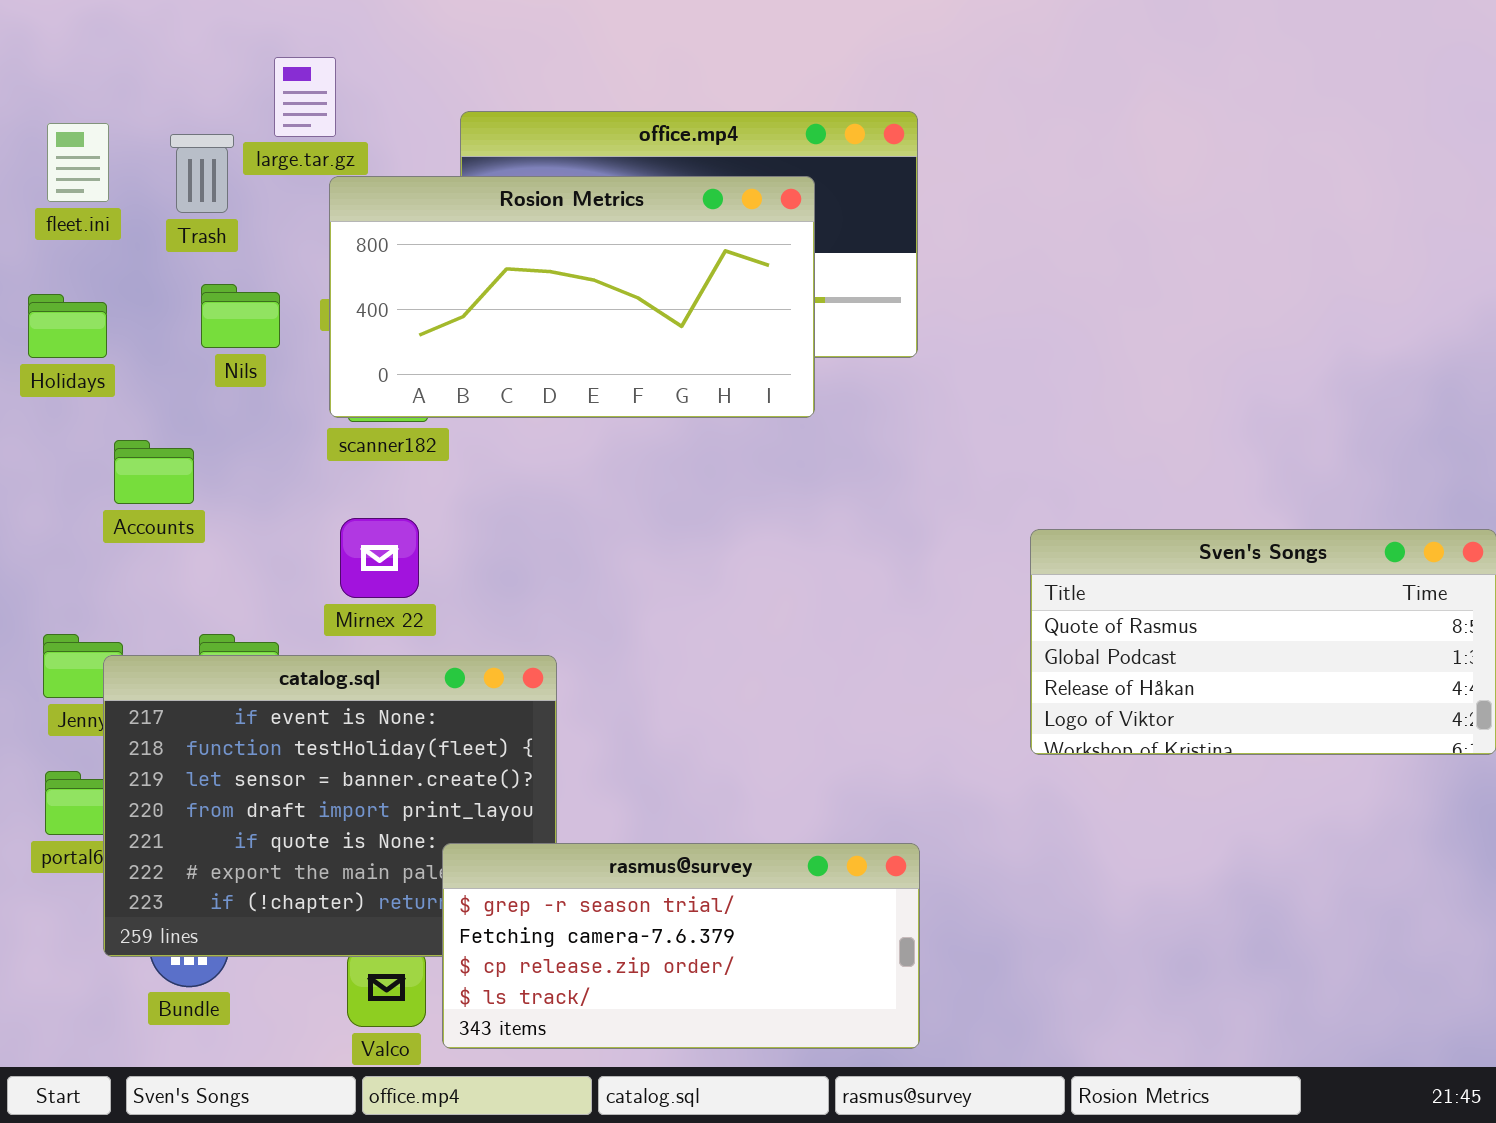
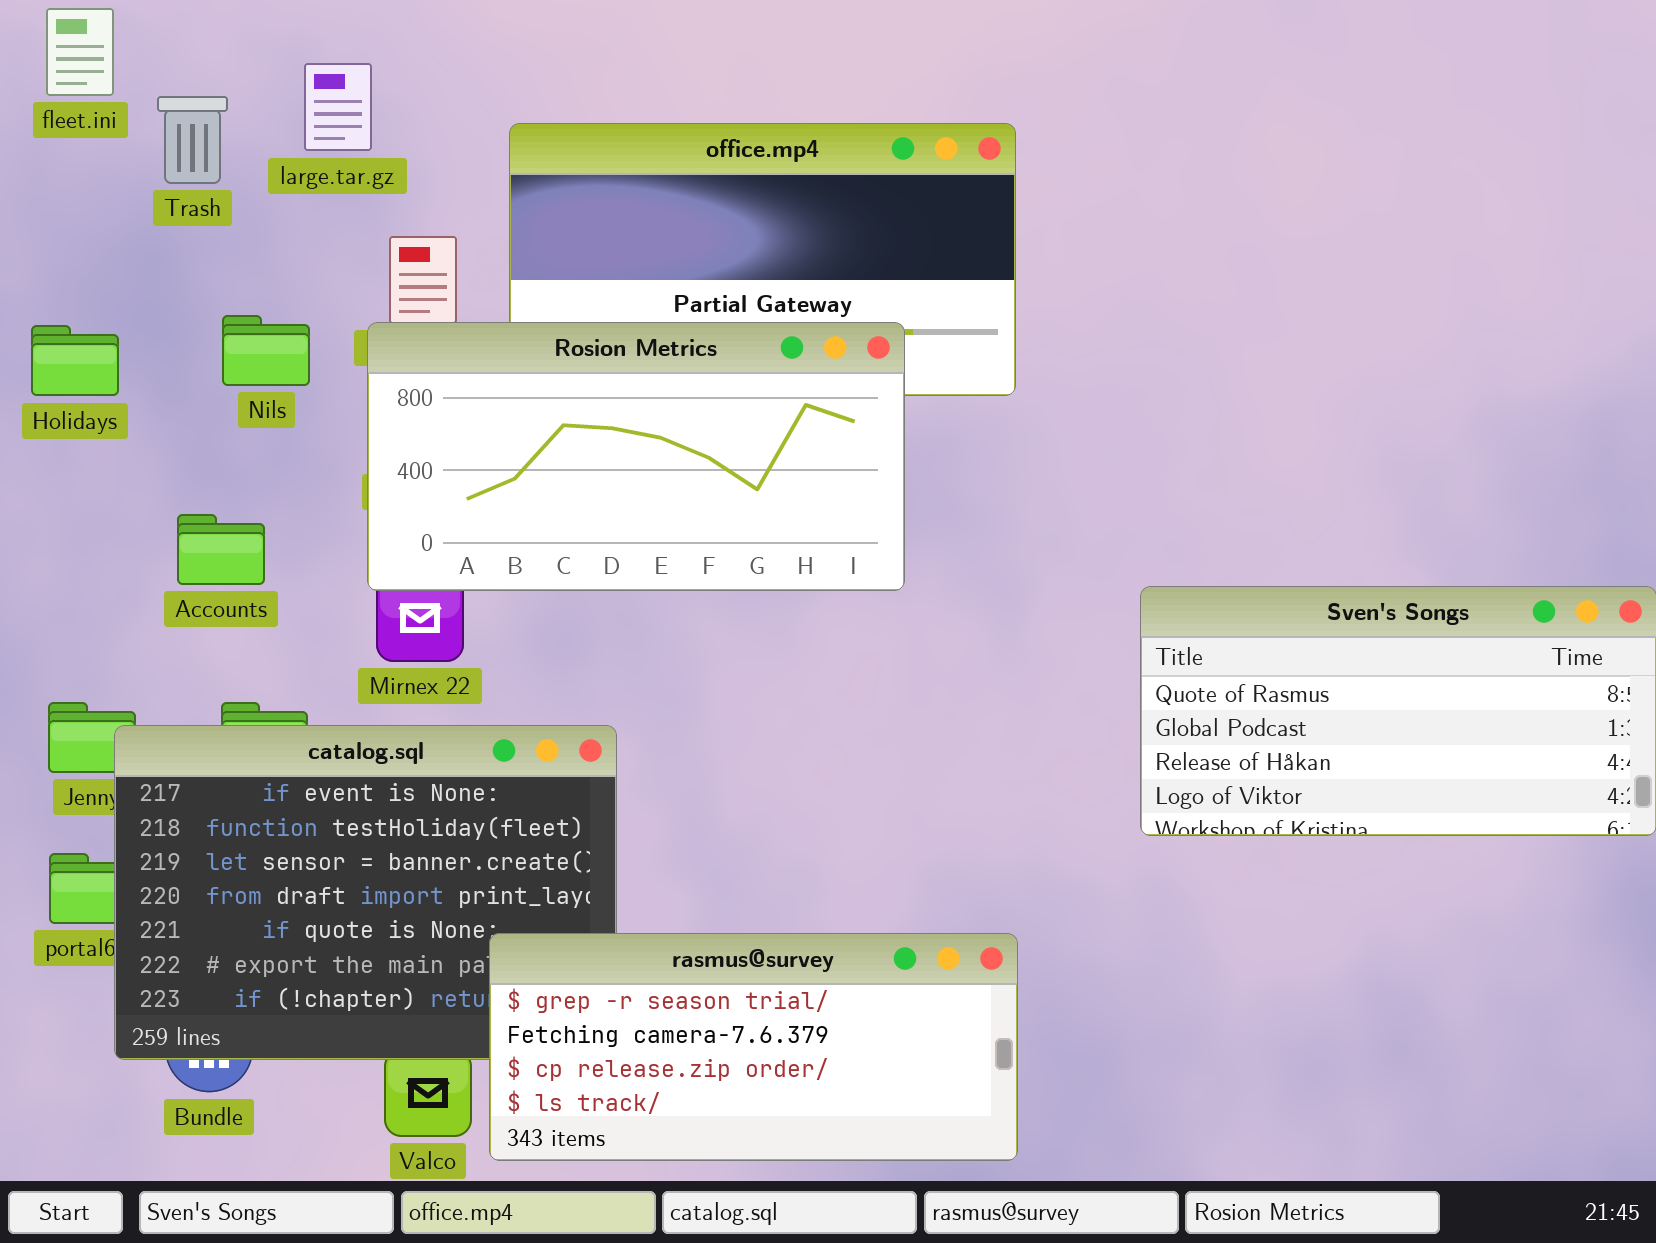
fleet.ini: [47,123,109,202] -> [46,8,114,96], moved
Trash: [170,134,234,213] -> [157,96,228,184], moved
Rosion Metrics: [329,176,815,418] -> [367,322,905,591], moved
Accounts: [114,440,194,504] -> [177,514,265,585], moved

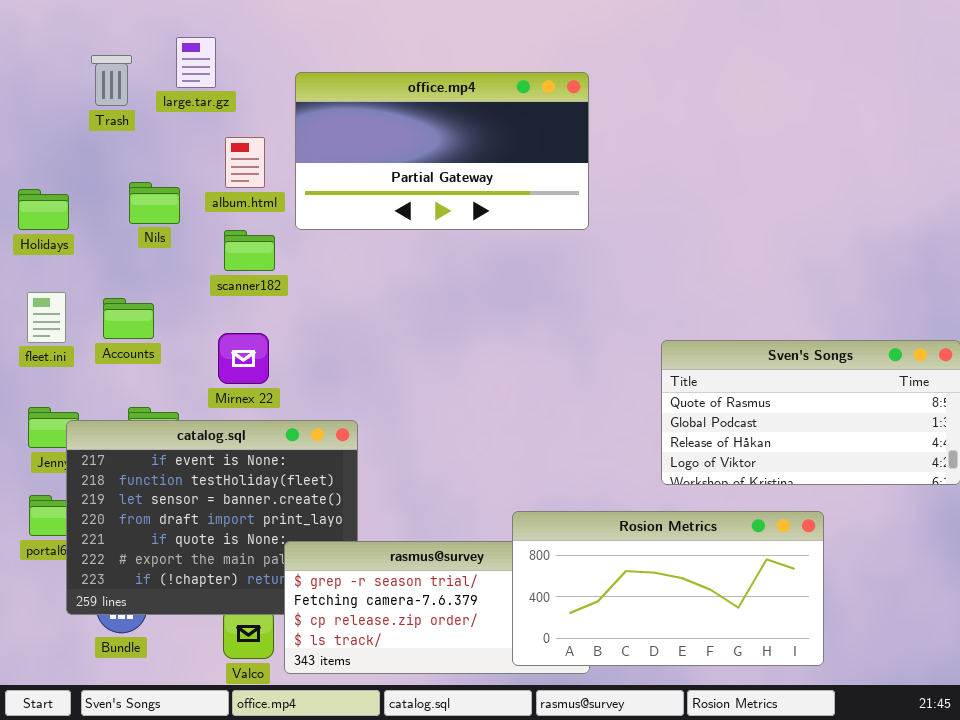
fleet.ini: [46,8,114,96] -> [27,292,66,343], moved
Rosion Metrics: [367,322,905,591] -> [512,511,824,666], moved

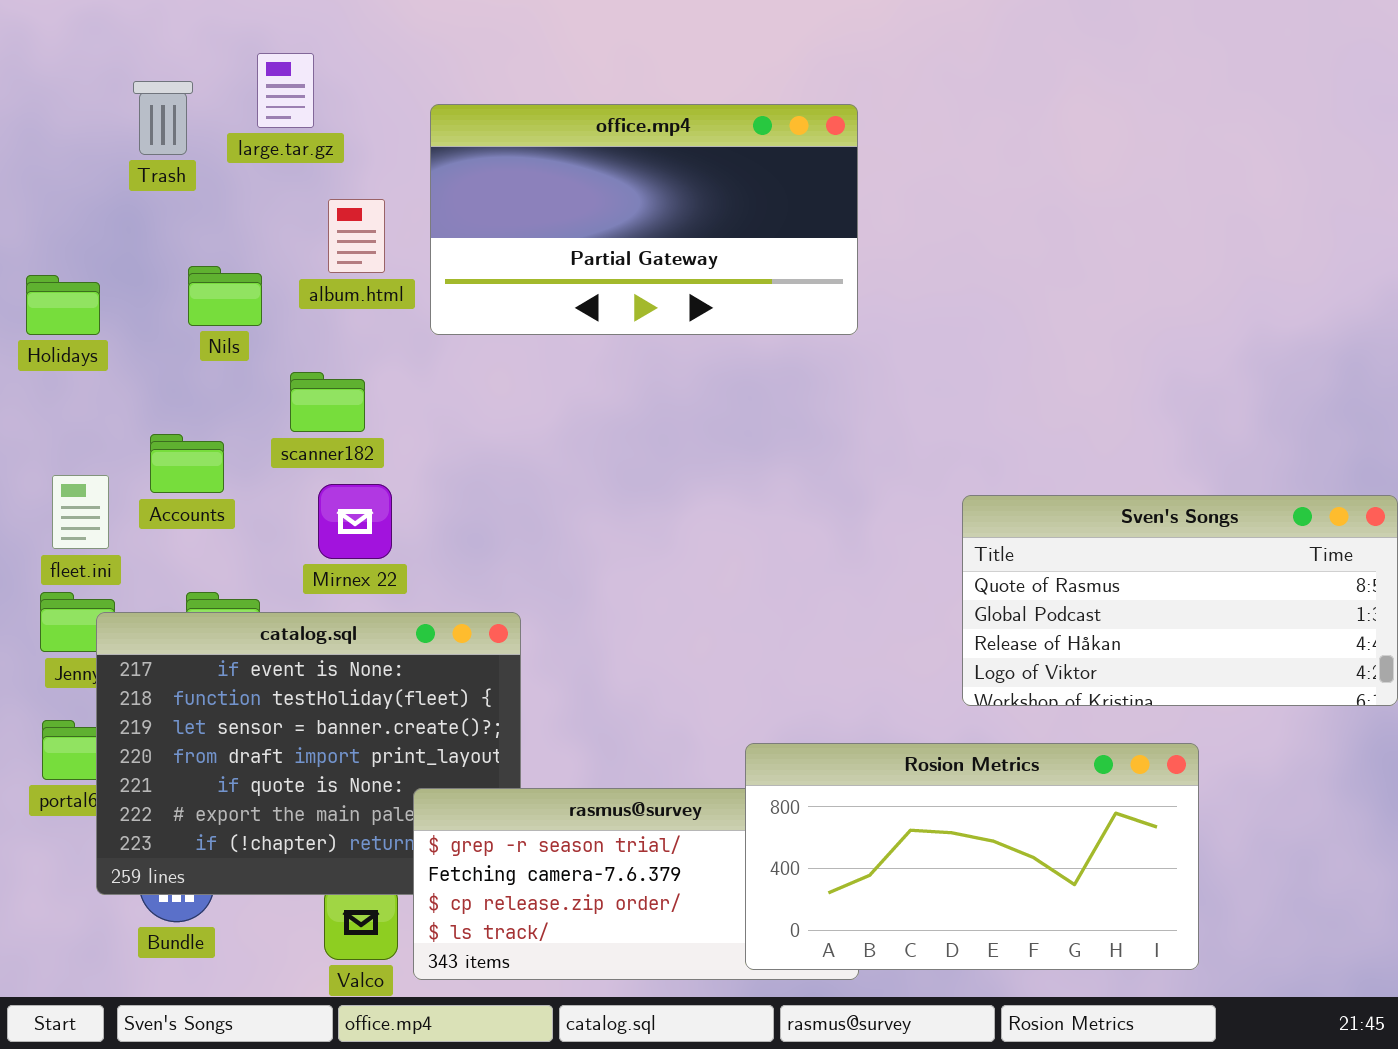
scanner182: [224,230,275,271] -> [290,372,365,432], moved
fleet.ini: [27,292,66,343] -> [52,475,109,549], moved

